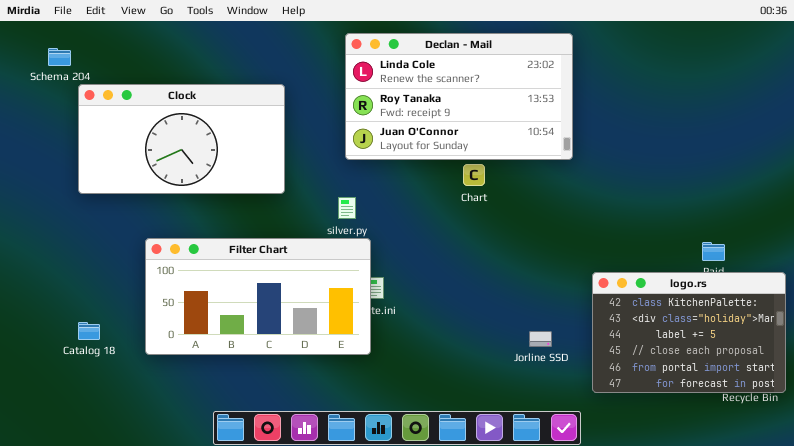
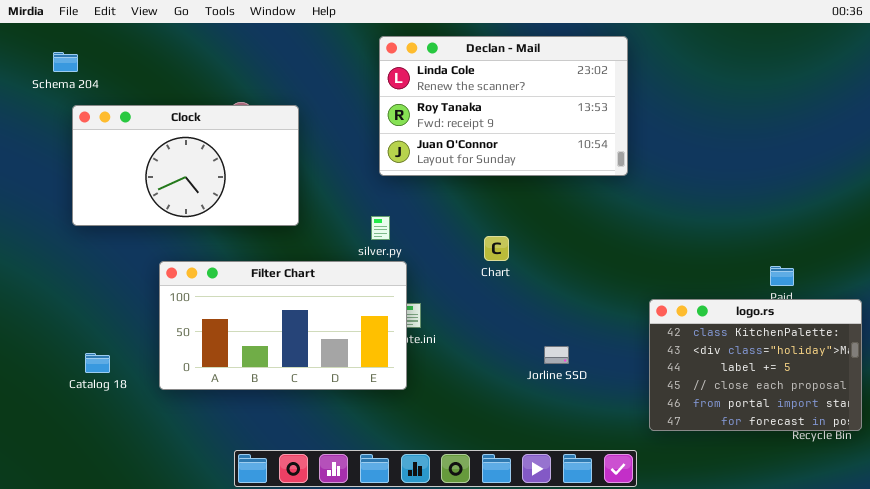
Clock: [78,84,285,194] -> [72,105,299,226], moved
Chart: [463,164,485,186] -> [484,236,509,261], moved
Jorline SSD: [529,331,552,347] -> [544,346,569,364], moved

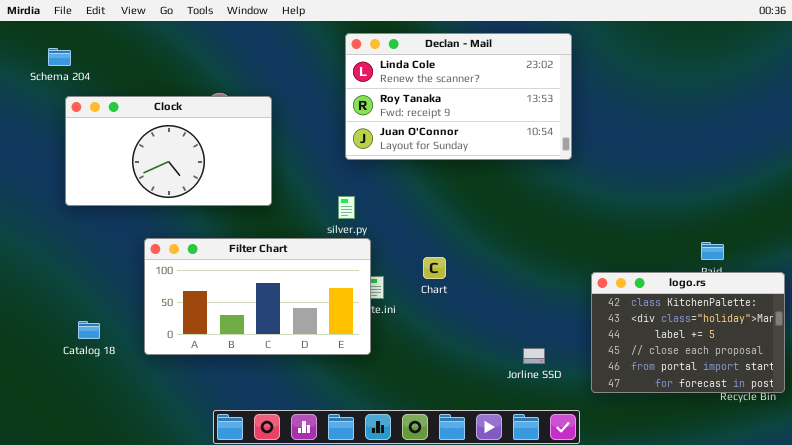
Chart: [484,236,509,261] -> [423,257,446,279], moved
Jorline SSD: [544,346,569,364] -> [523,348,545,364], moved

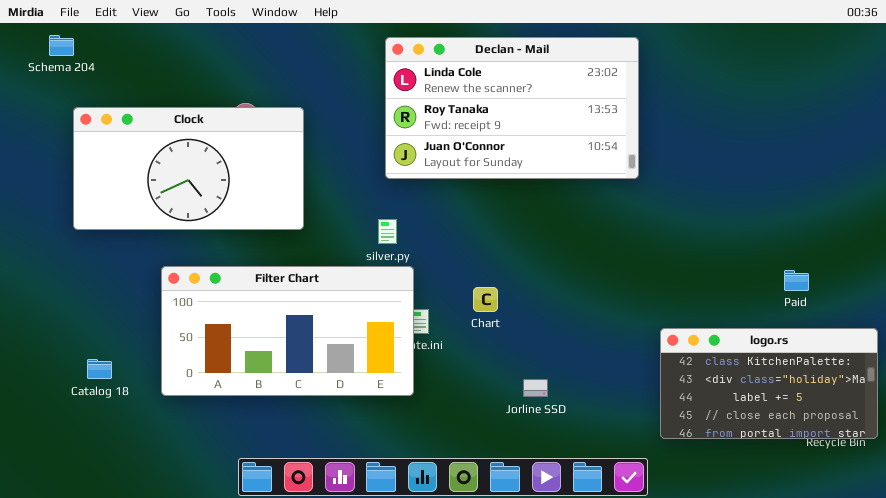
Schema 204: [48,48,71,66] -> [49,35,74,56], moved
logo.rs: [591,272,785,393] -> [660,328,878,439], resized
Jorline SSD: [523,348,545,364] -> [523,379,548,397], moved

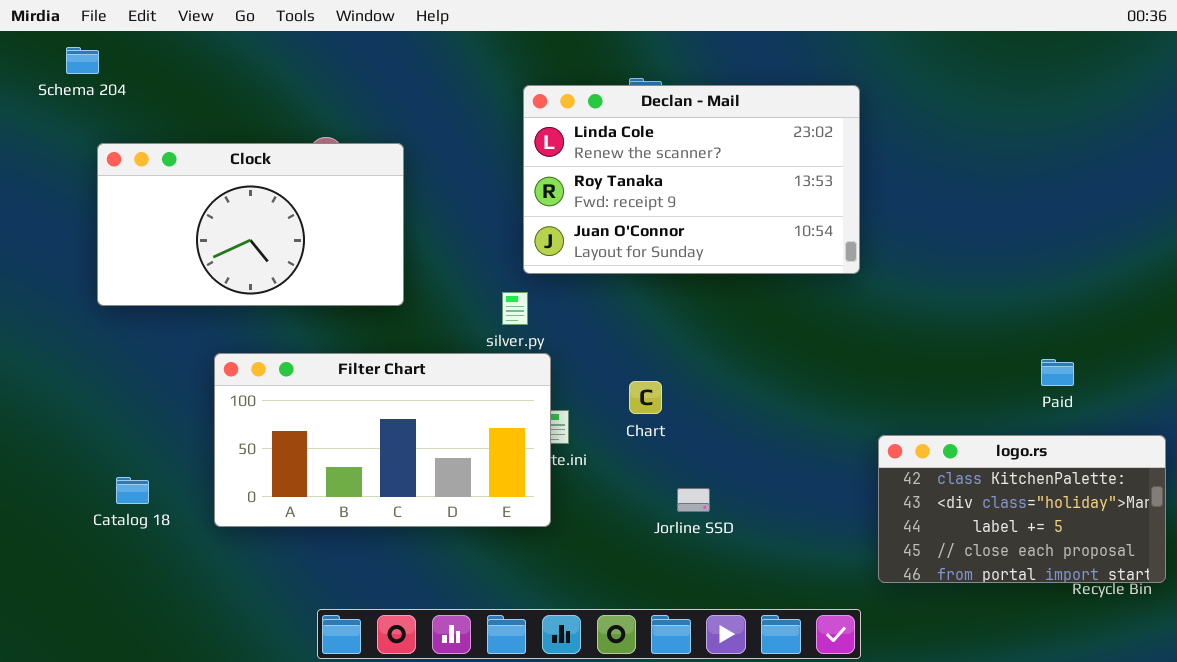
Declan - Mail: [385,37,639,179] -> [523,85,860,274], moved
Jorline SSD: [523,379,548,397] -> [677,488,710,512], moved

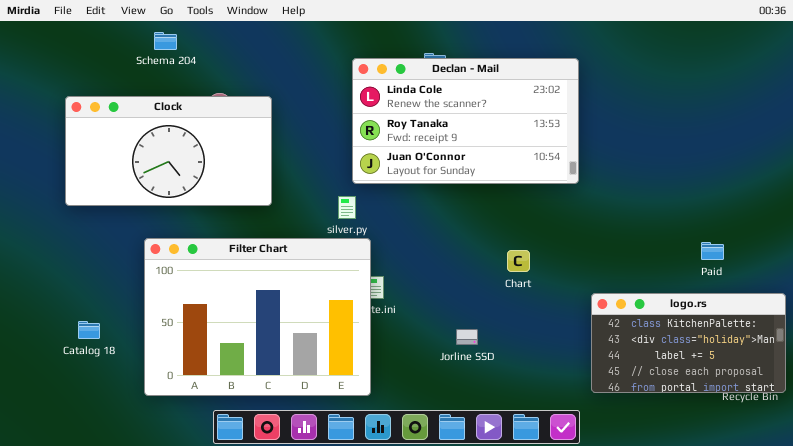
Schema 204: [66,47,99,74] -> [154,32,177,50], moved
Filter Chart: [214,353,551,527] -> [144,238,371,396], resized
Chart: [629,381,662,414] -> [507,250,530,272], moved

